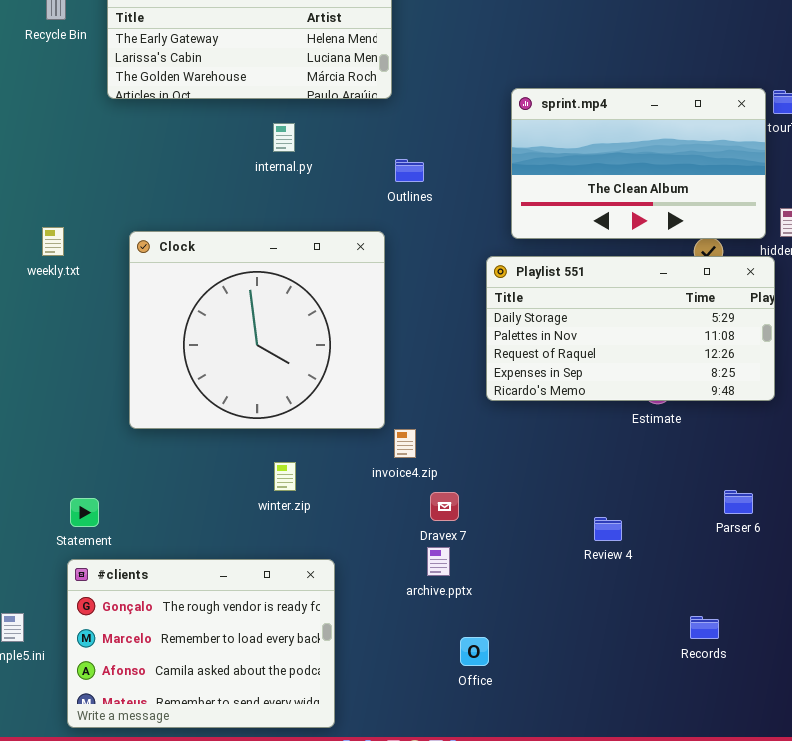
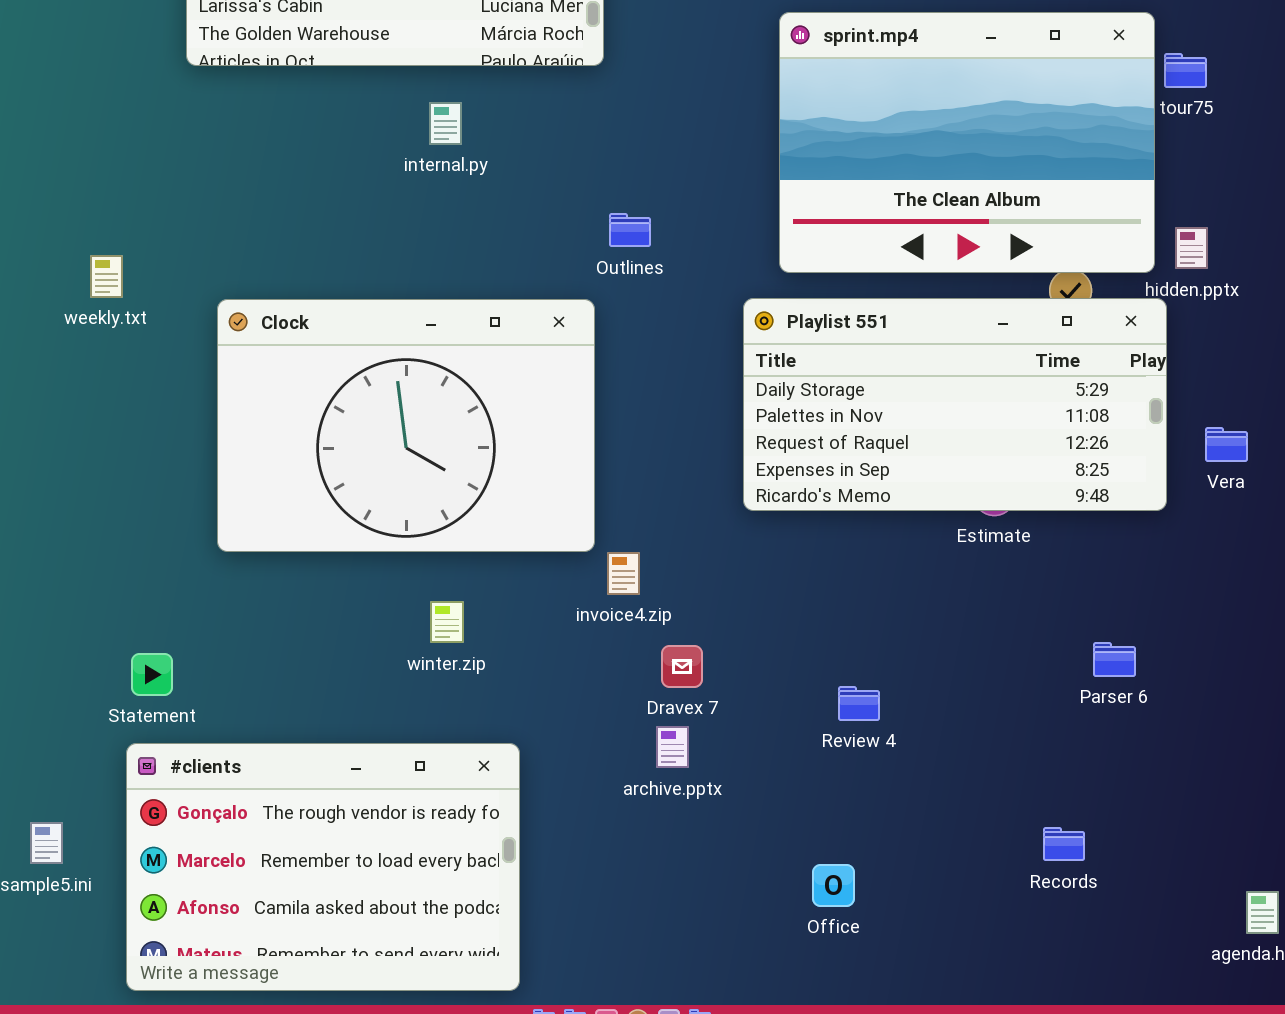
sprint.mp4: [511,88,766,239] -> [779,12,1155,273], resized
Outlines: [395,159,424,182] -> [609,213,651,247], moved
Clock: [129,231,385,429] -> [217,299,595,552], resized
Review 4: [594,517,622,541] -> [838,686,880,721], moved
Office: [460,637,489,666] -> [812,864,855,907], moved

